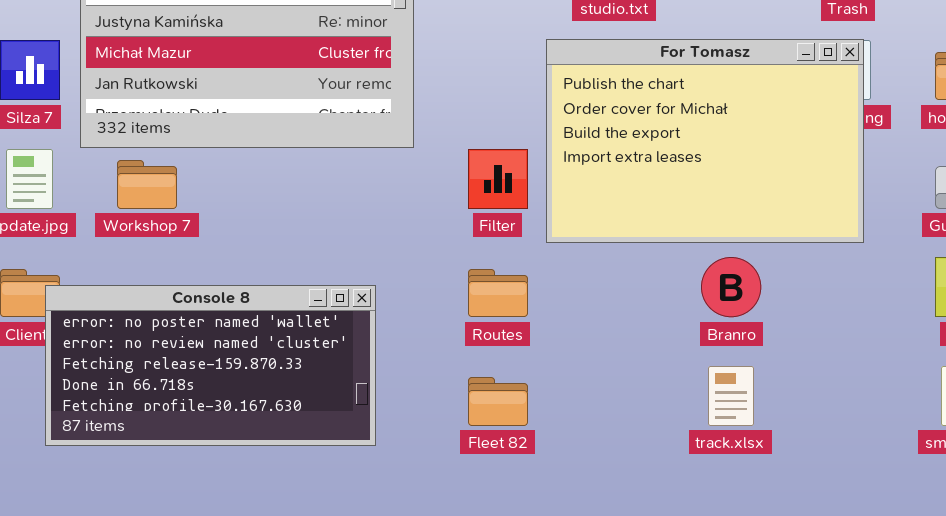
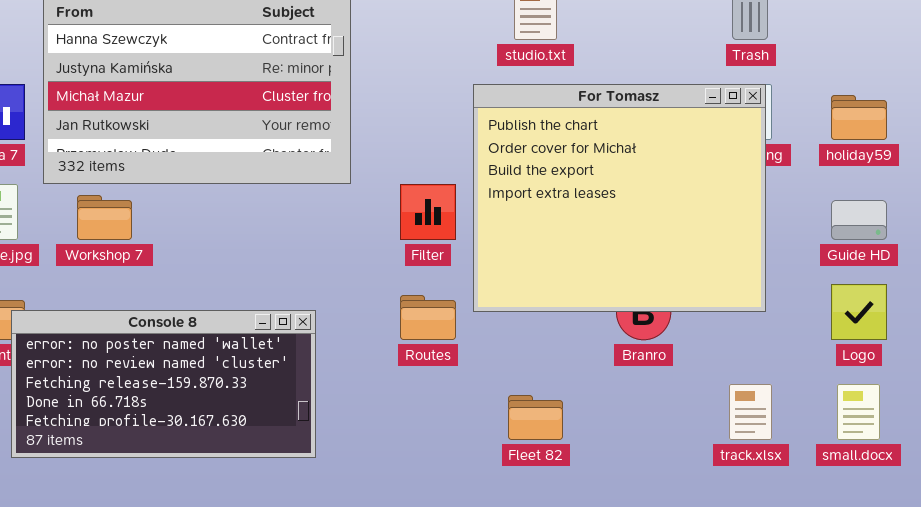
For Tomasz: [546,39,864,243] -> [473,84,766,312], resized
track.xlsx: [708,366,754,426] -> [729,384,772,440], moved
Fleet 82: [468,377,528,426] -> [508,395,563,440], moved

